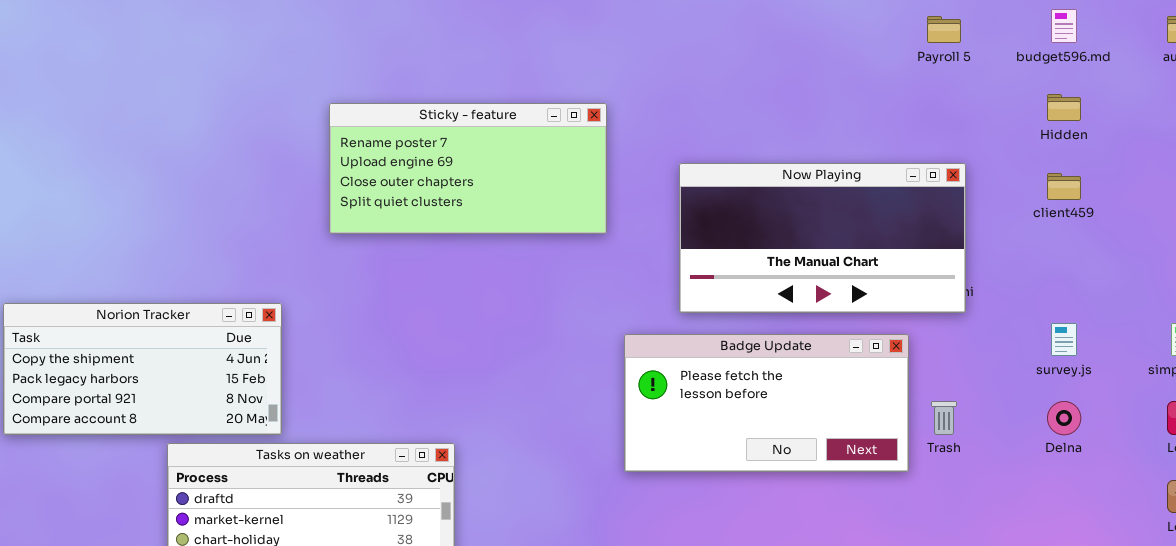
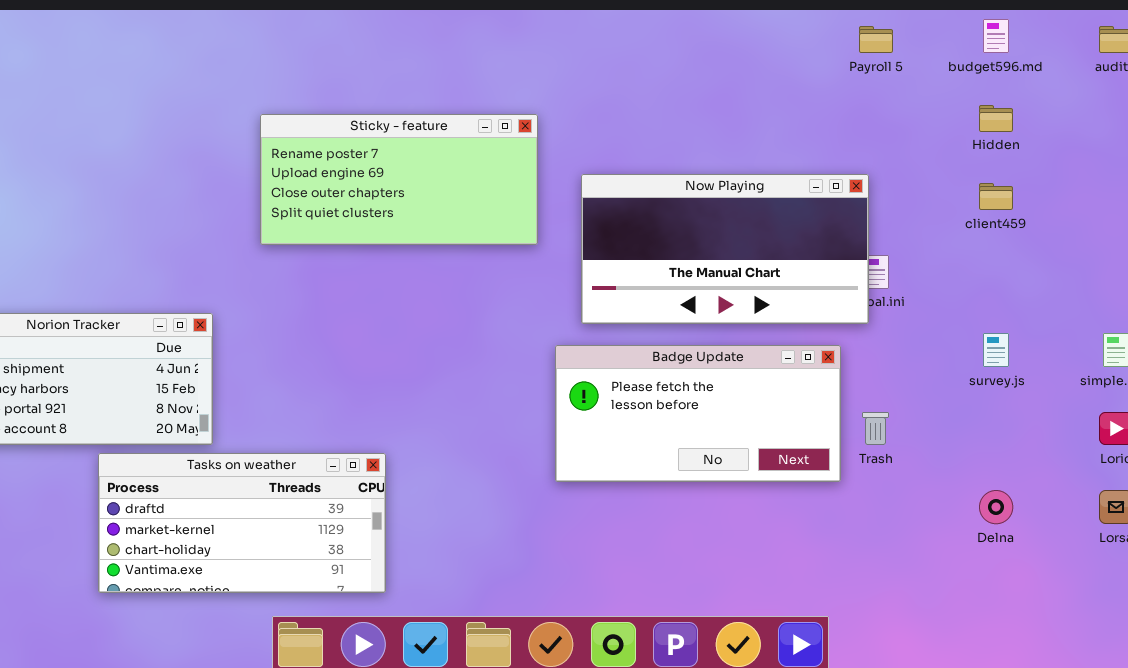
Now Playing: [679,163,966,313] -> [581,174,869,324], moved
Delna: [1047,401,1081,435] -> [979,490,1013,524], moved

